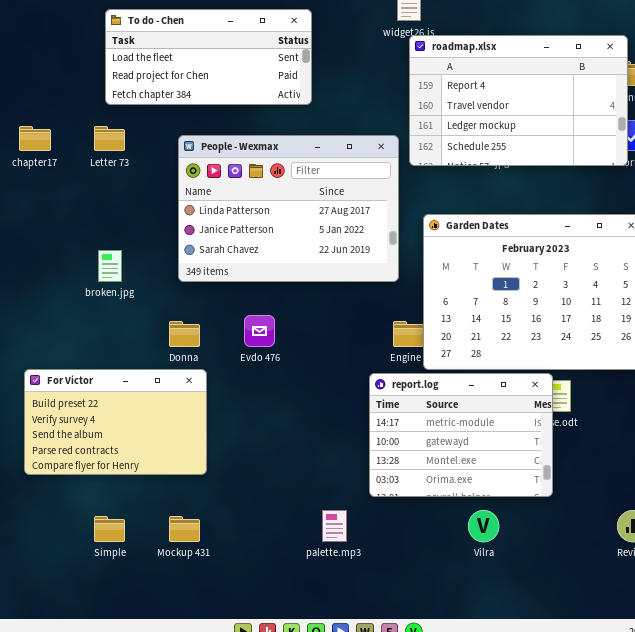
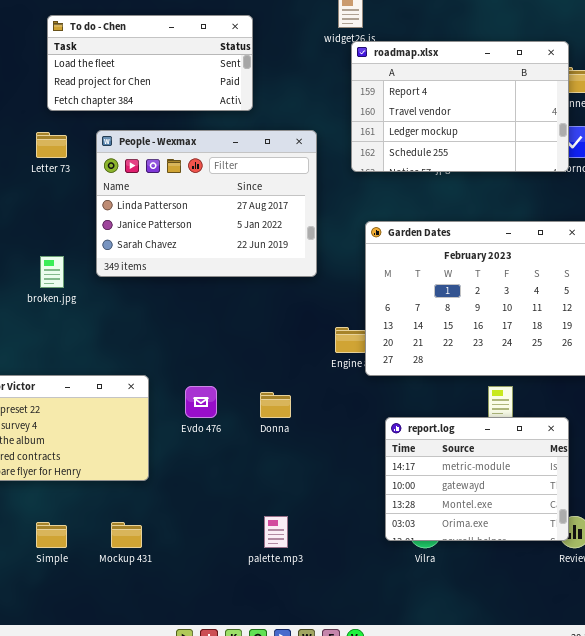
People - Wexmax: [178,135,399,282] -> [96,130,317,277], moved
Evdo 476: [244,315,275,347] -> [185,386,217,418], moved
Donna: [169,321,200,347] -> [260,392,291,418], moved
report.log: [369,373,553,497] -> [385,417,569,541], moved

